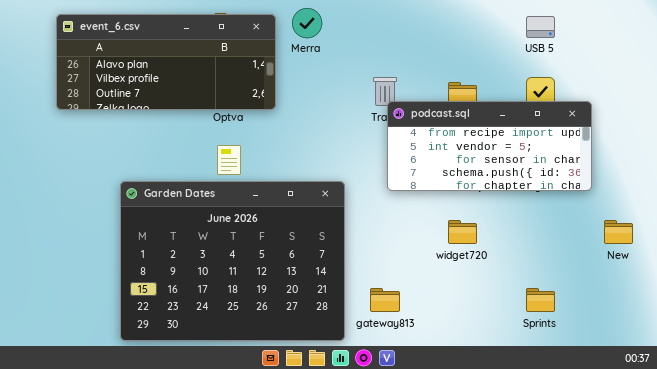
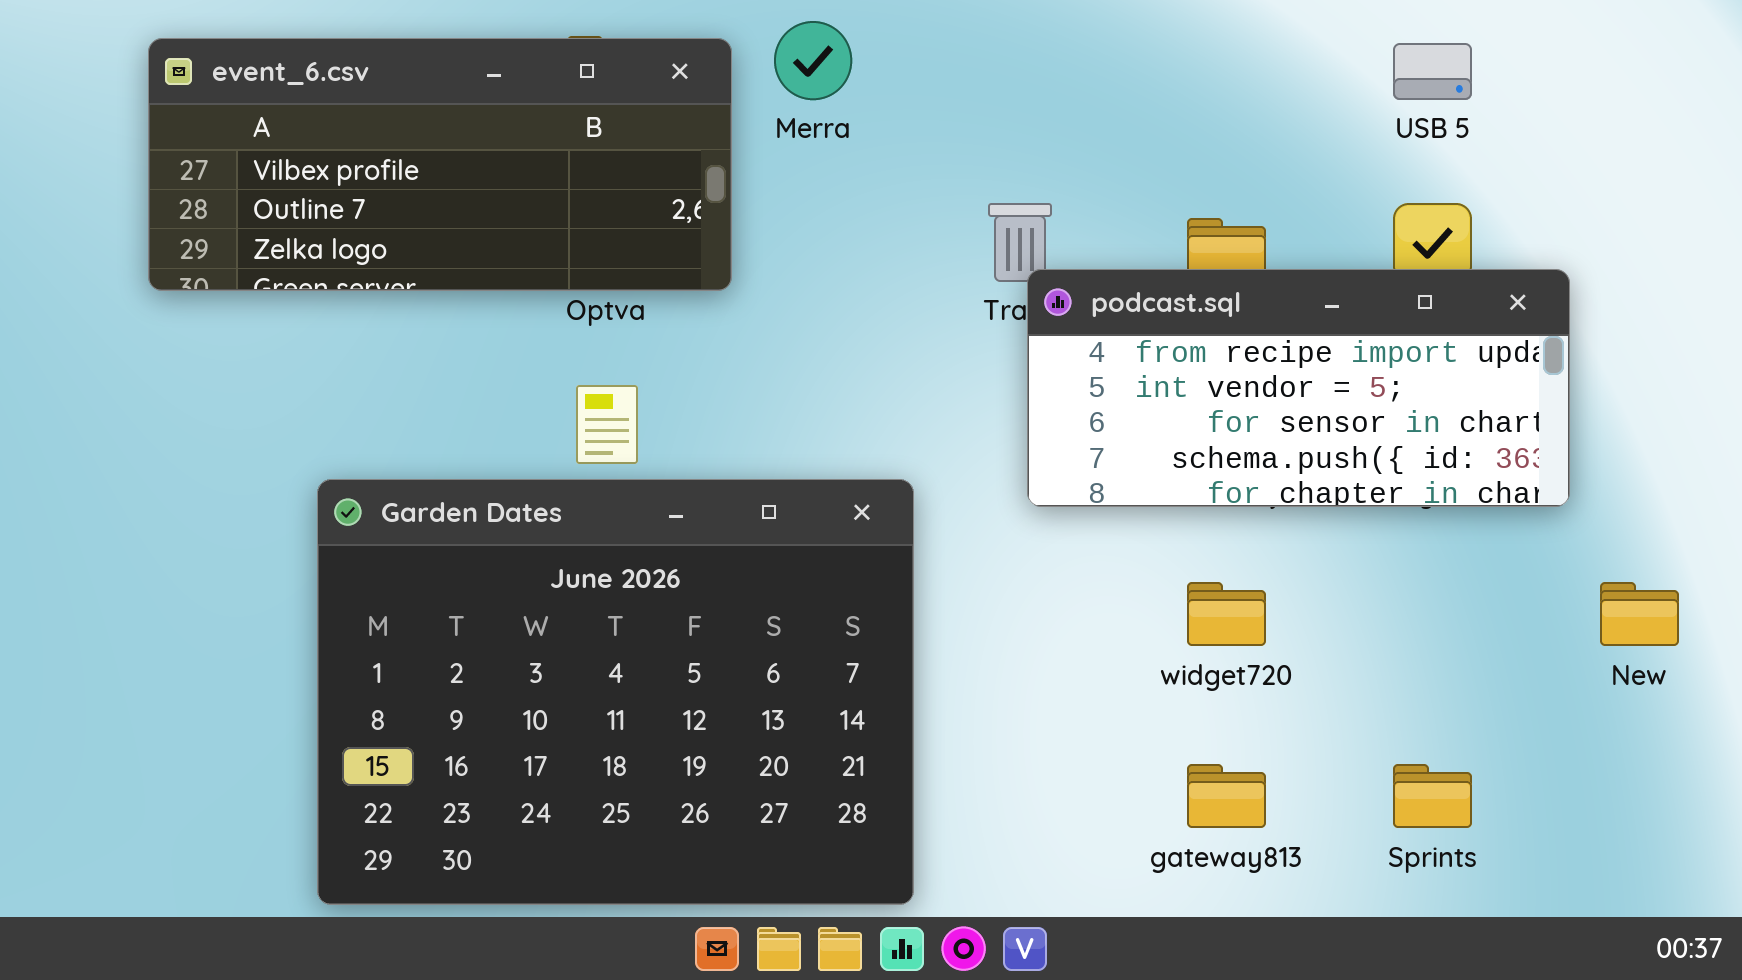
event_6.csv: [56,14,276,110] -> [148,38,732,291], scrolled down 1 row
gateway813: [370,288,400,312] -> [1187,764,1266,828], moved

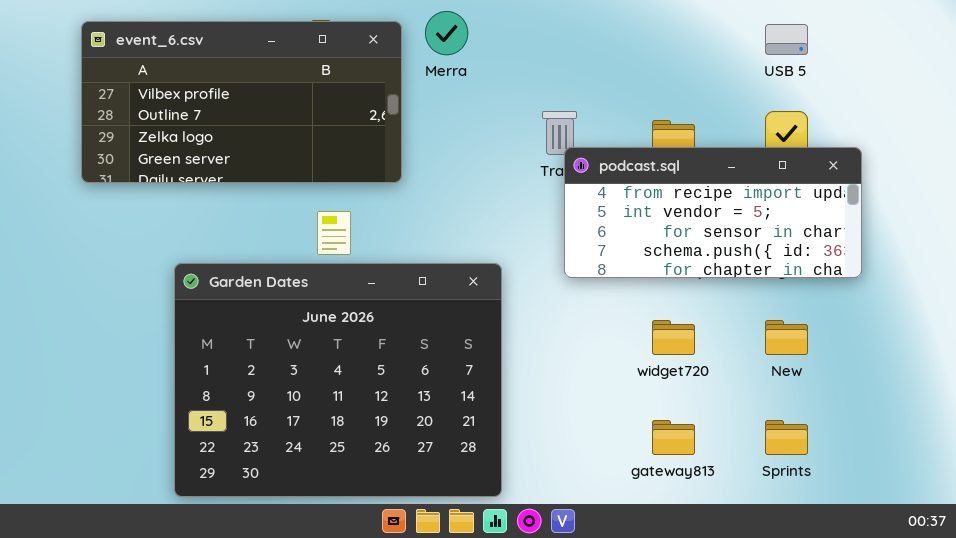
event_6.csv: [148,38,732,291] -> [81,21,402,183], resized
New: [1600,582,1679,646] -> [765,320,808,355], moved

